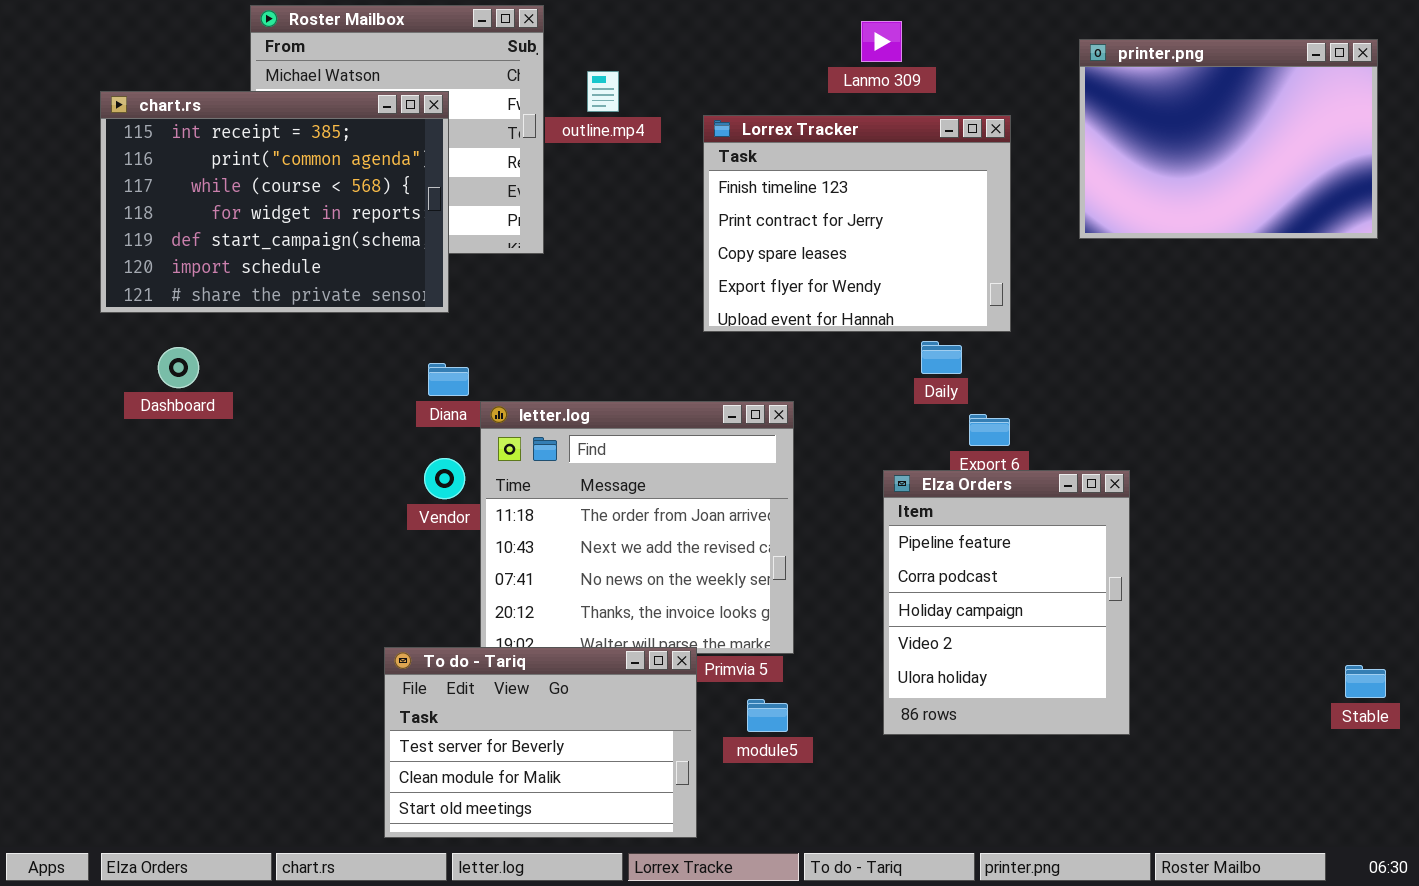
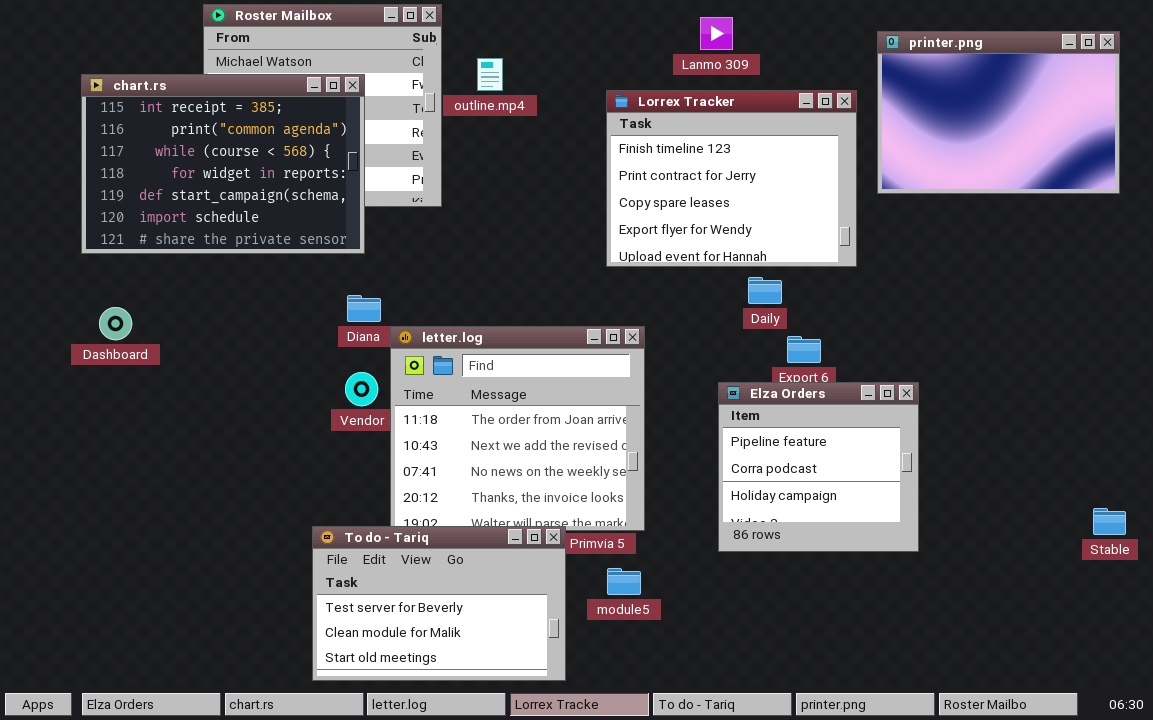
Lorrex Tracker: [703,115,1011,332] -> [606,90,857,267], moved
Dashboard: [158,347,199,388] -> [99,307,132,340], moved
Elza Orders: [883,470,1130,735] -> [718,382,919,552], resized
Stable: [1345,665,1386,698] -> [1093,508,1126,535], moved

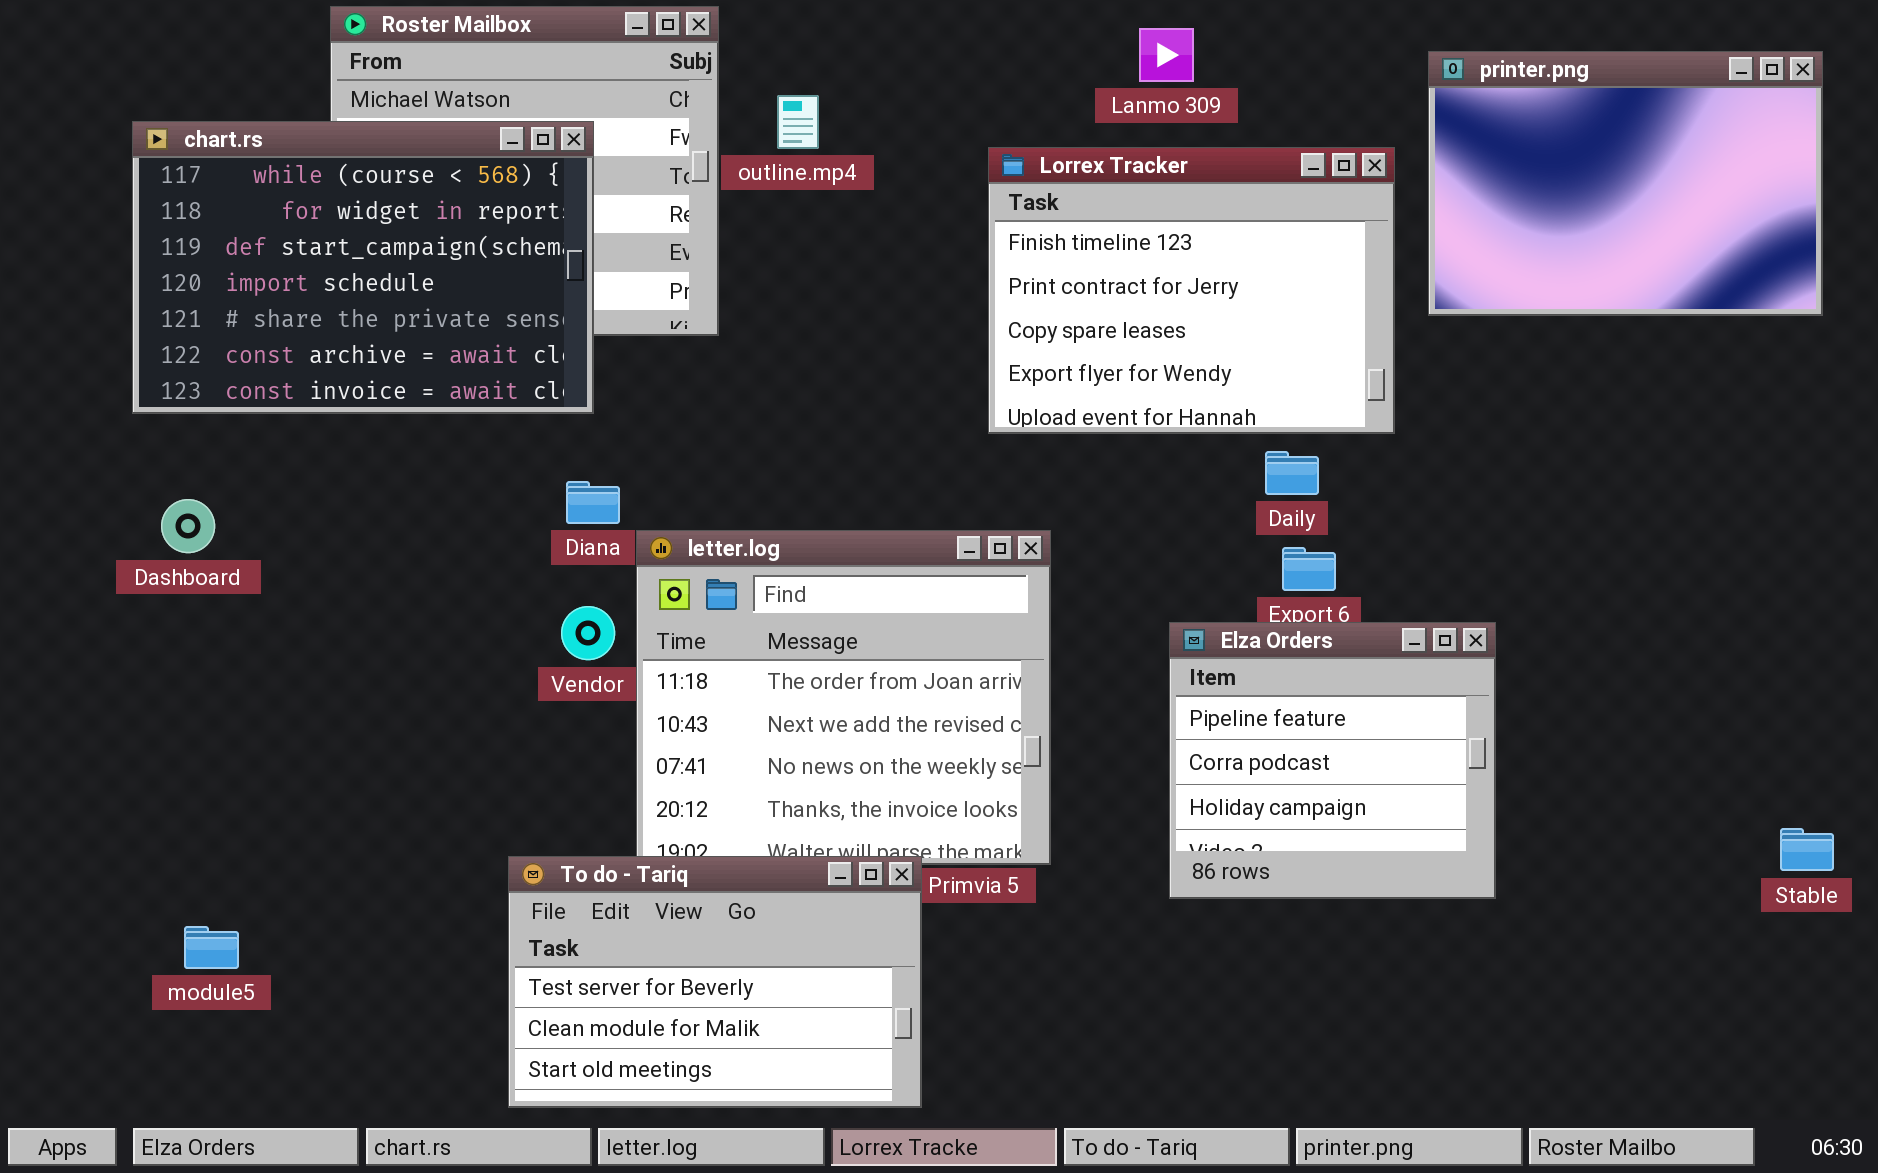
chart.rs: [81,74,365,254] -> [132,121,594,414], scrolled down 2 rows
Daily: [748,277,782,304] -> [1265,451,1319,495], moved
module5: [607,568,641,595] -> [184,926,239,969], moved

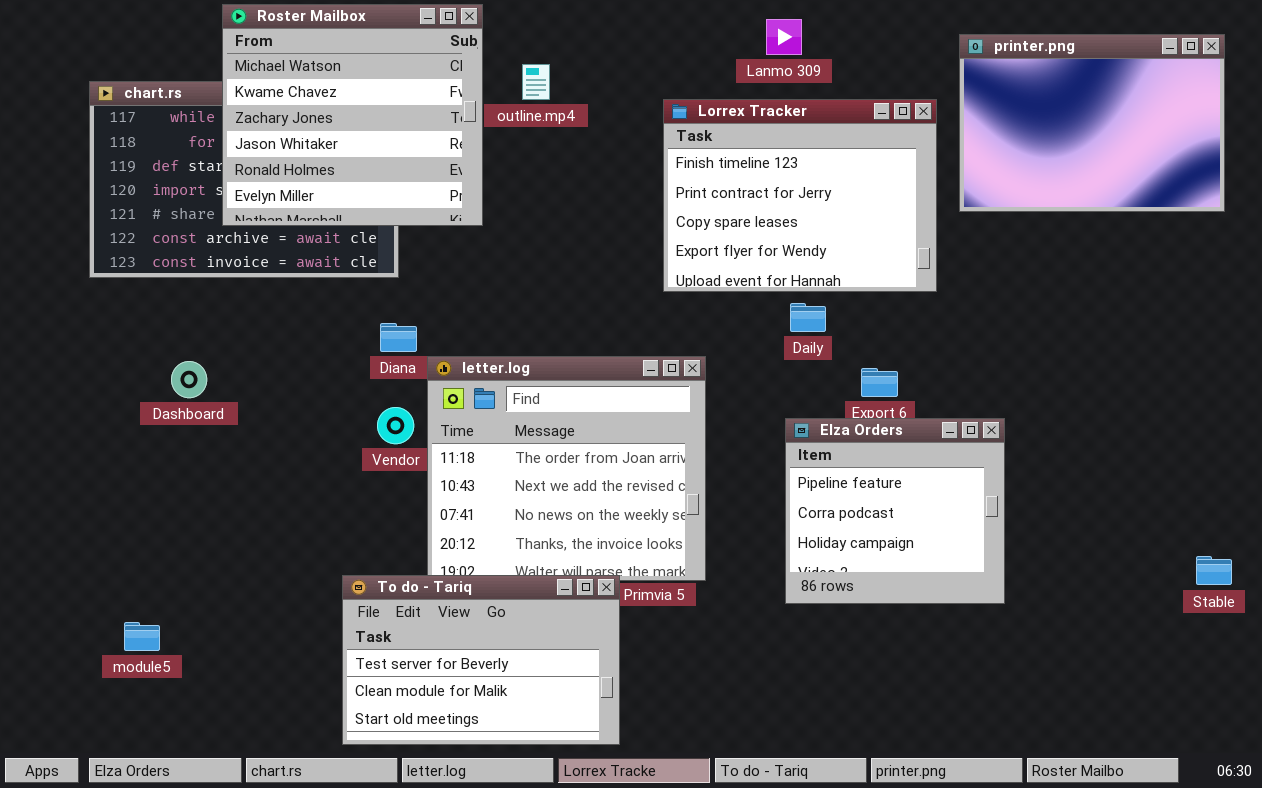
Roster Mailbox: [330,6,719,336] -> [222,4,483,226], raised
Daily: [1265,451,1319,495] -> [790,303,826,332], moved
Dashboard: [161,499,215,553] -> [171,361,207,398], moved

